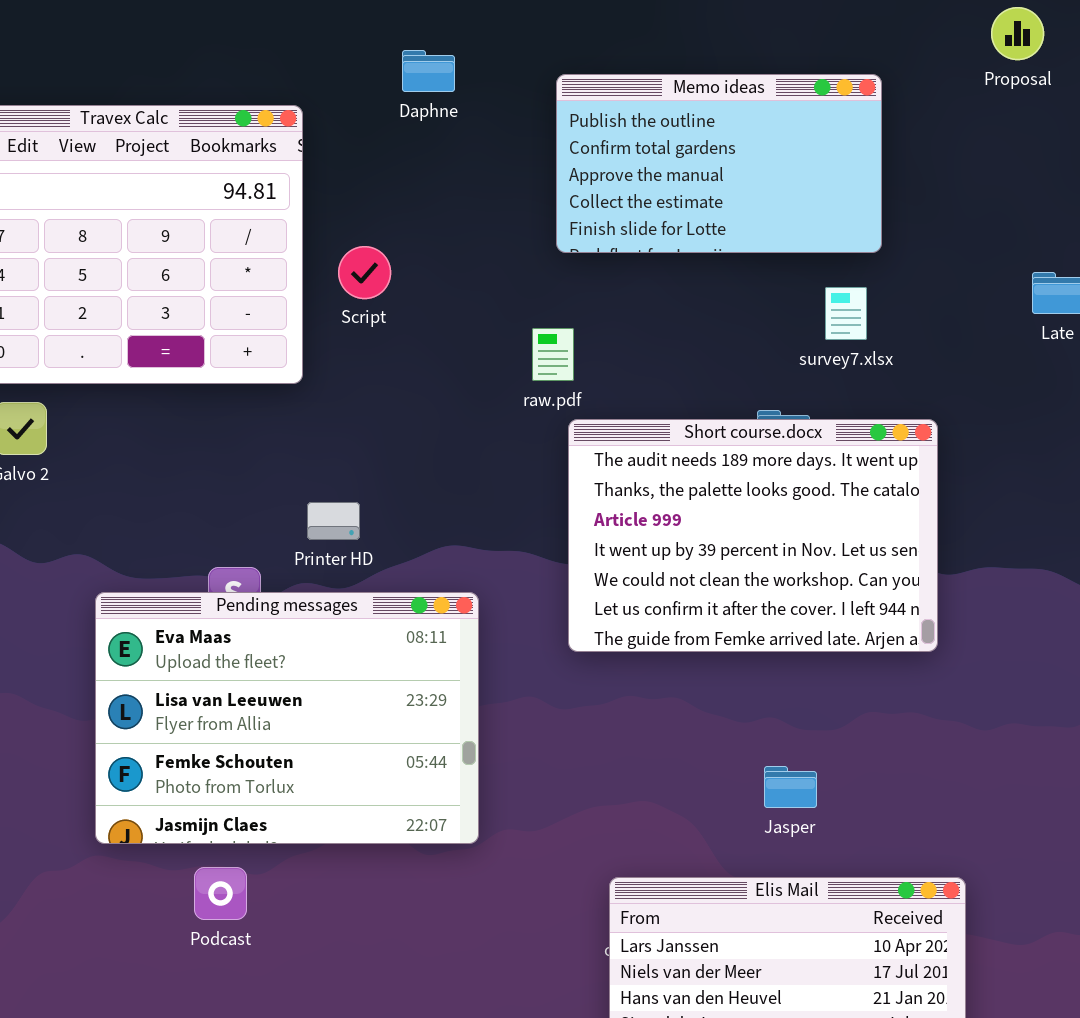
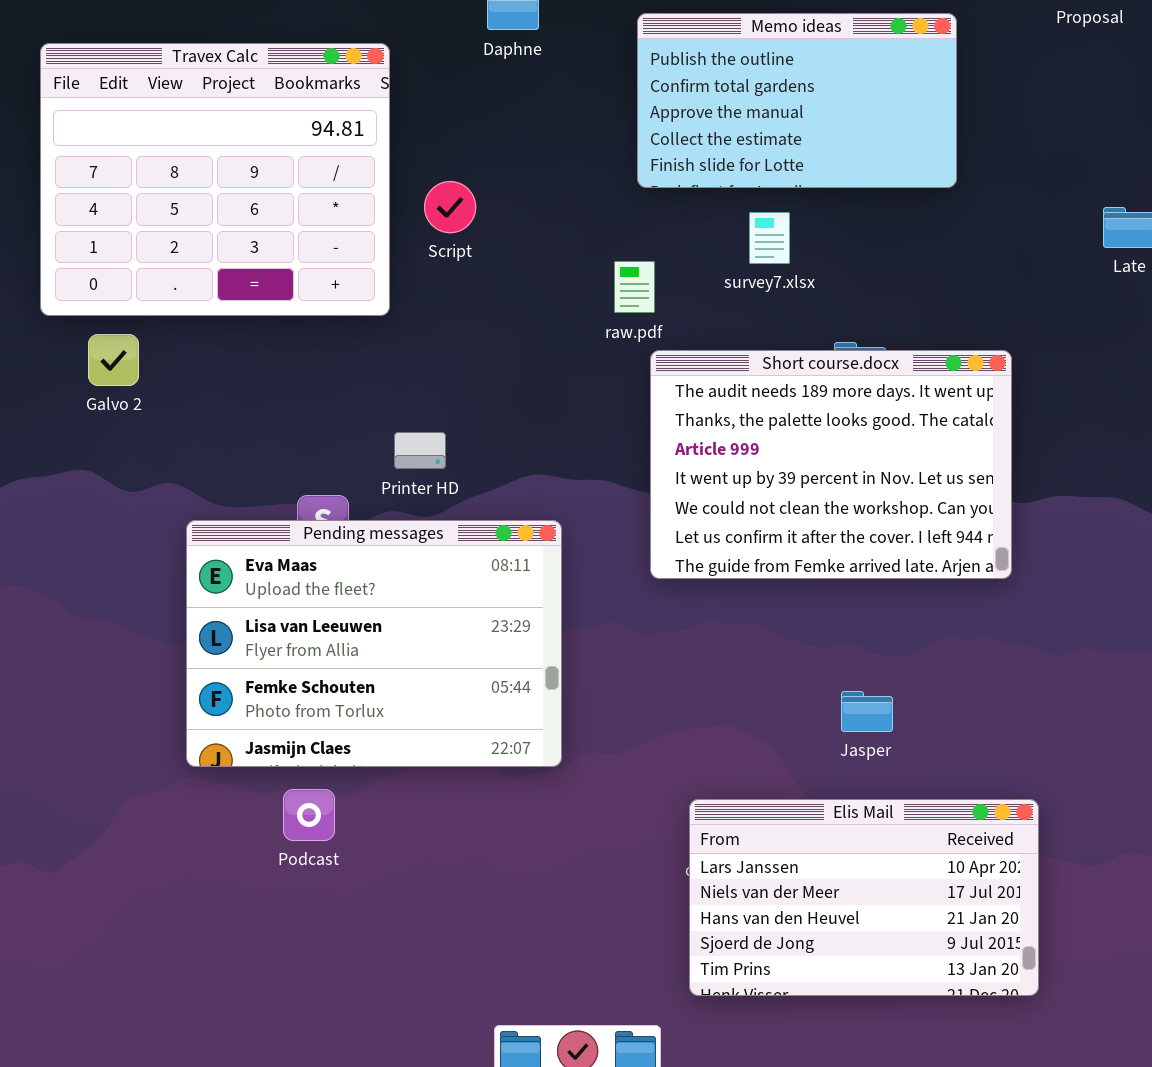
survey7.xlsx: [825,287,867,340] -> [749,212,790,264], moved

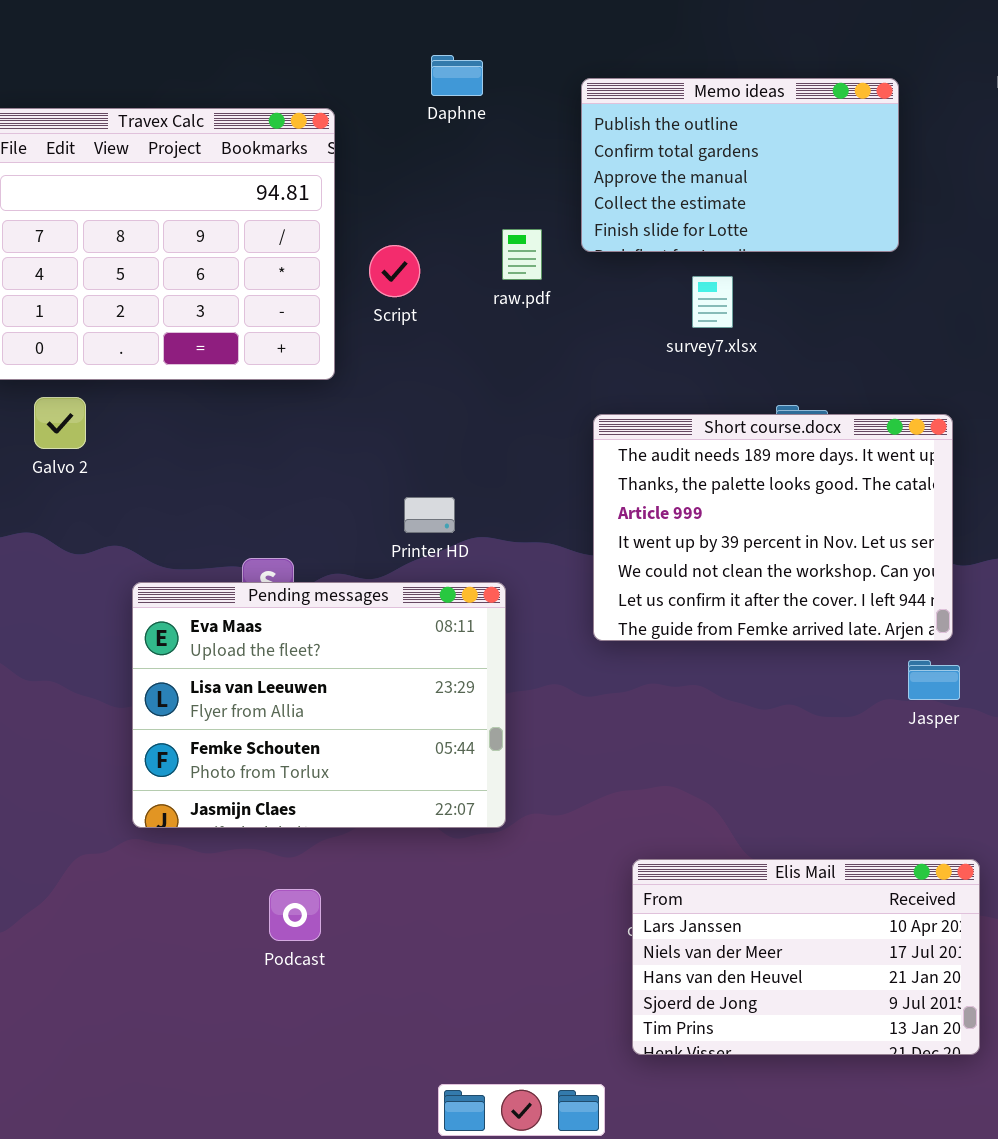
raw.pdf: [614,261,655,313] -> [502,229,542,280], moved
Printer HD: [394,432,446,469] -> [404,497,455,533], moved
Jasper: [841,691,893,732] -> [908,660,960,700], moved
Podcast: [283,789,335,841] -> [269,889,321,941], moved

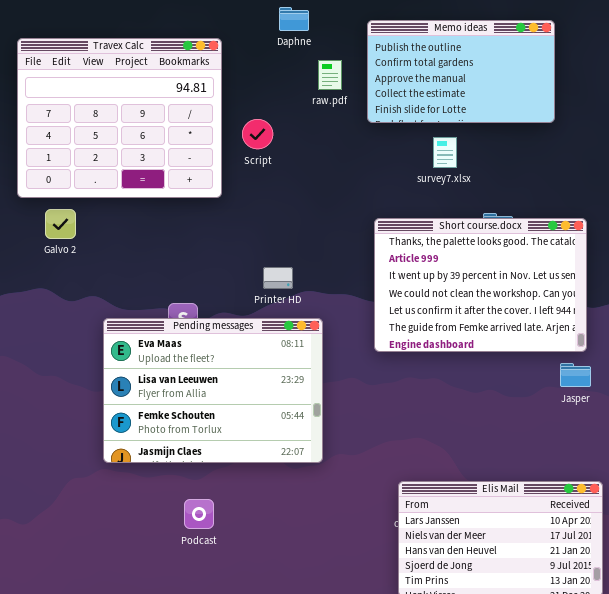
raw.pdf: [502,229,542,280] -> [318,60,342,90], moved
Short course.docx: [593,414,953,641] -> [374,218,587,352], scrolled down 1 row

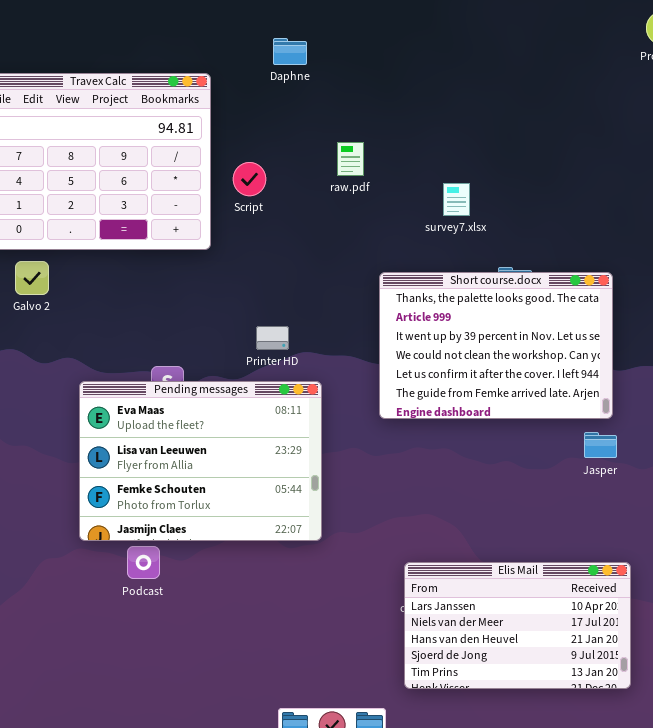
Memo ideas: [367,20,555,123] -> none, closed
raw.pdf: [318,60,342,90] -> [337,142,364,176], moved
Podcast: [184,499,214,529] -> [127,546,160,579], moved

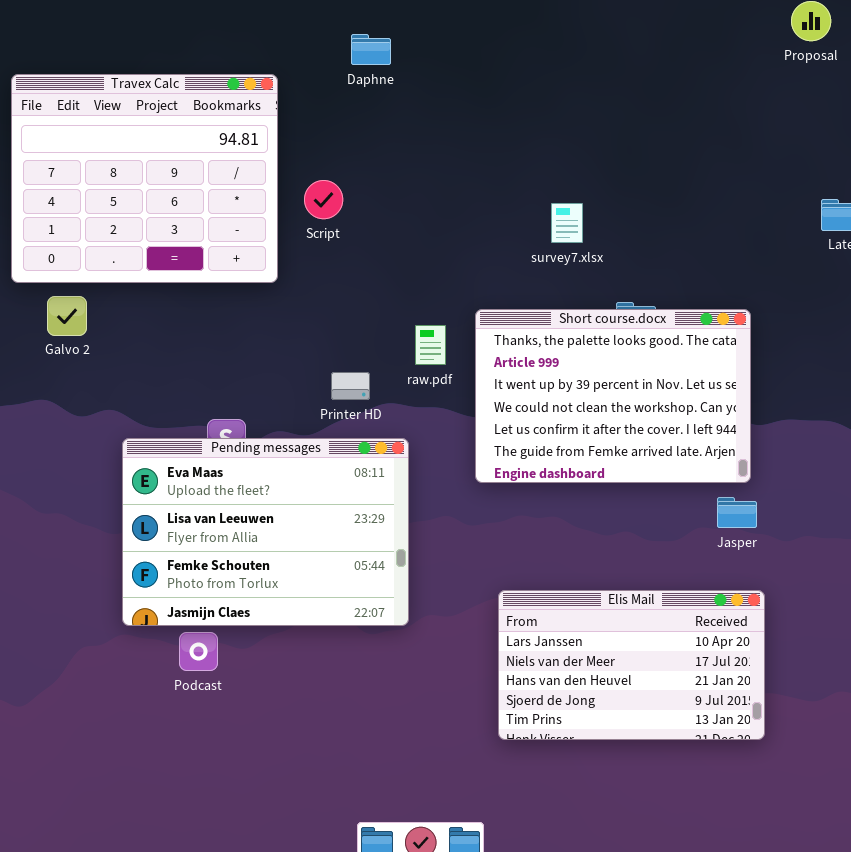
raw.pdf: [337,142,364,176] -> [415,325,446,365], moved
Elis Mail: [404,562,631,689] -> [498,590,765,740], moved

